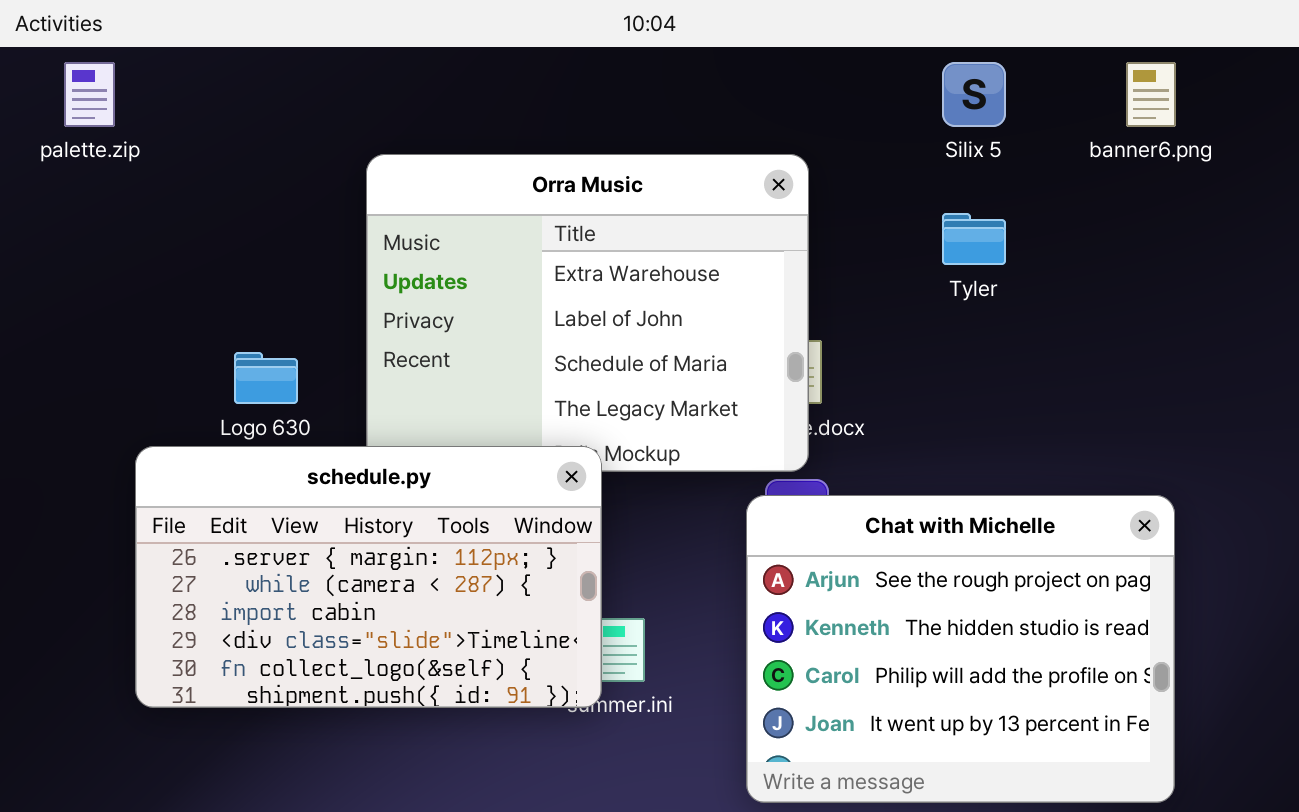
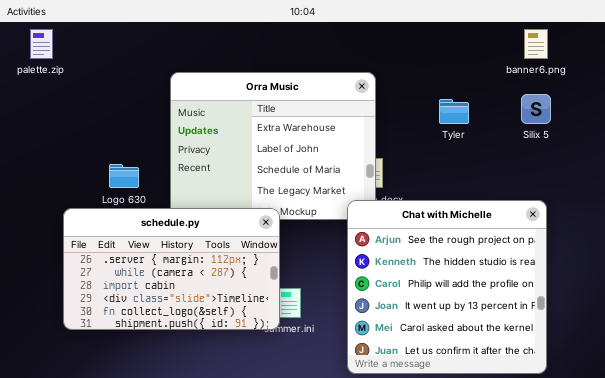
Silix 5: [942,62,1006,127] -> [521,94,551,124], moved
Chat with Michelle: [746,495,1175,803] -> [347,200,547,374], resized

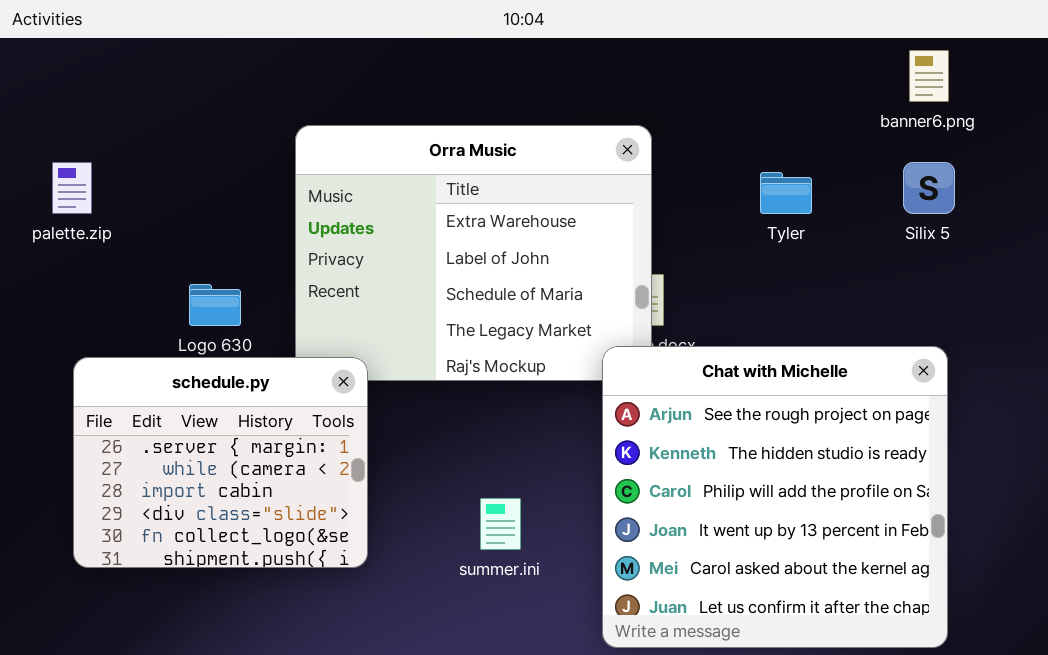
palette.zip: [30,29,53,59] -> [52,162,92,214], moved
schedule.py: [63,208,280,330] -> [73,357,368,568], moved, resized

